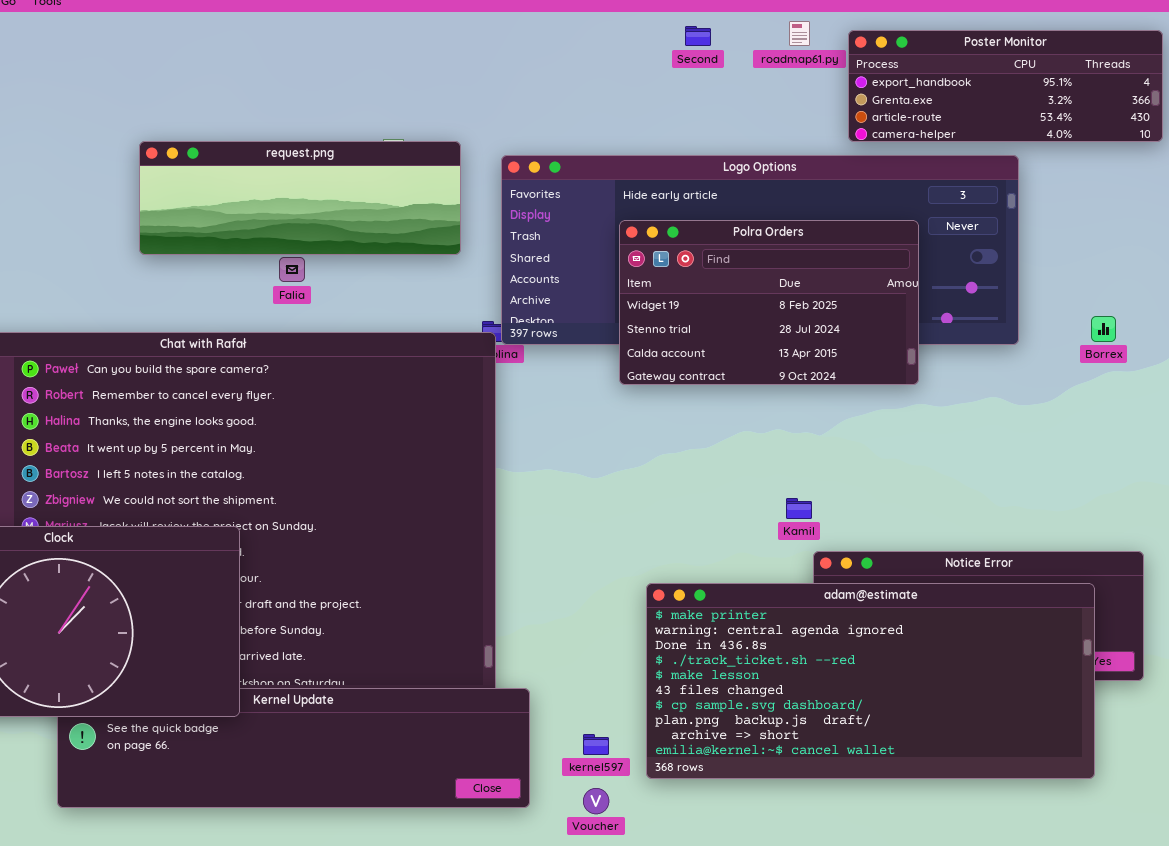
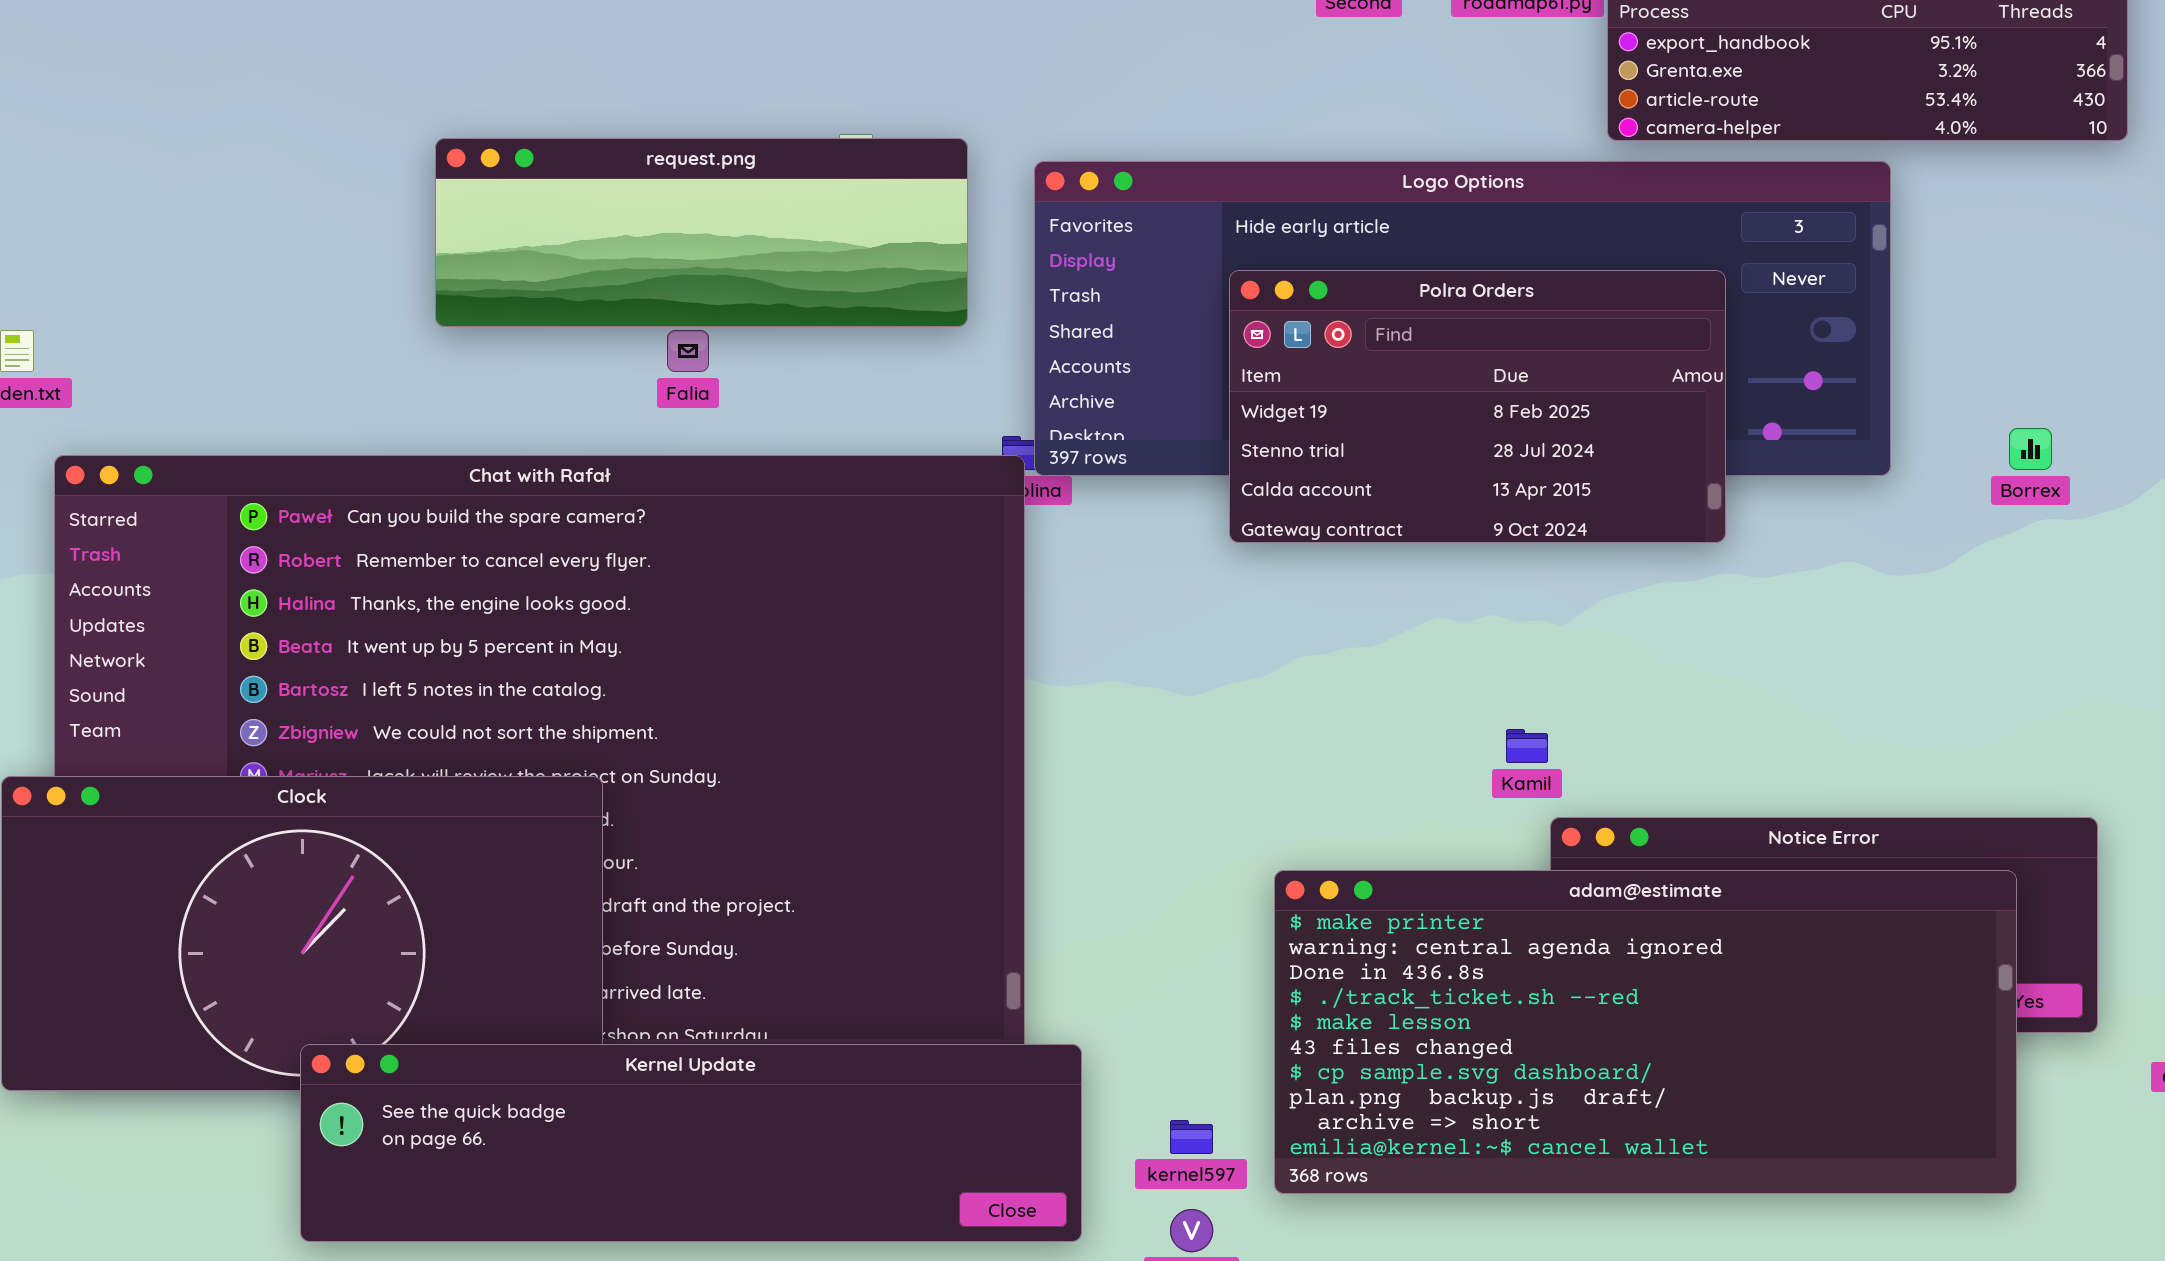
Kernel Update: [57,688,530,808] -> [300,1044,1082,1242], raised

